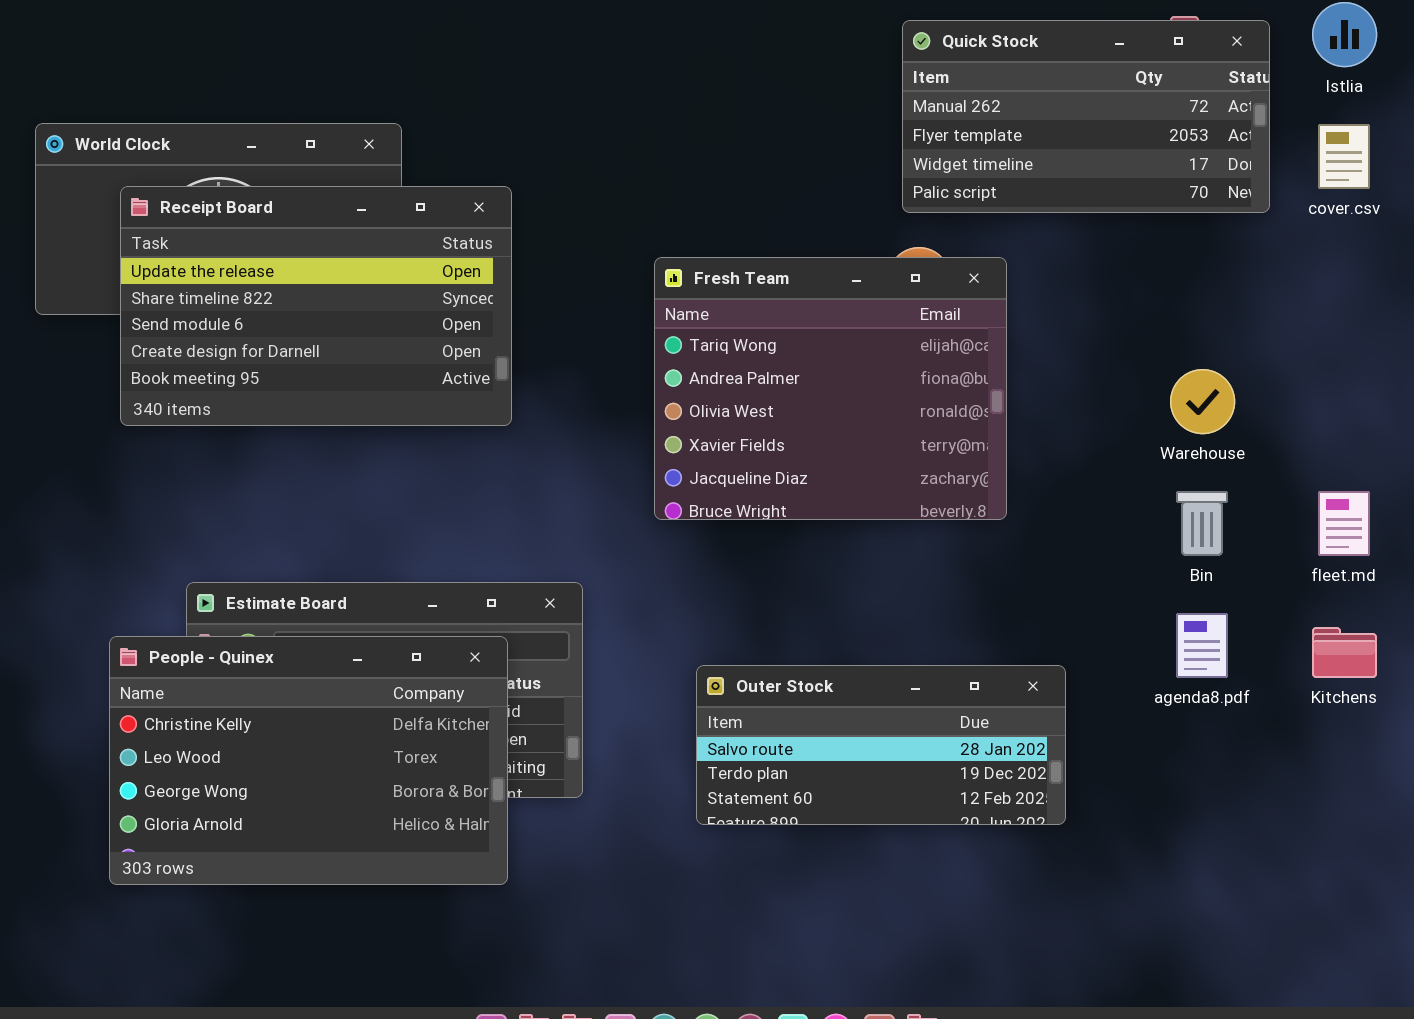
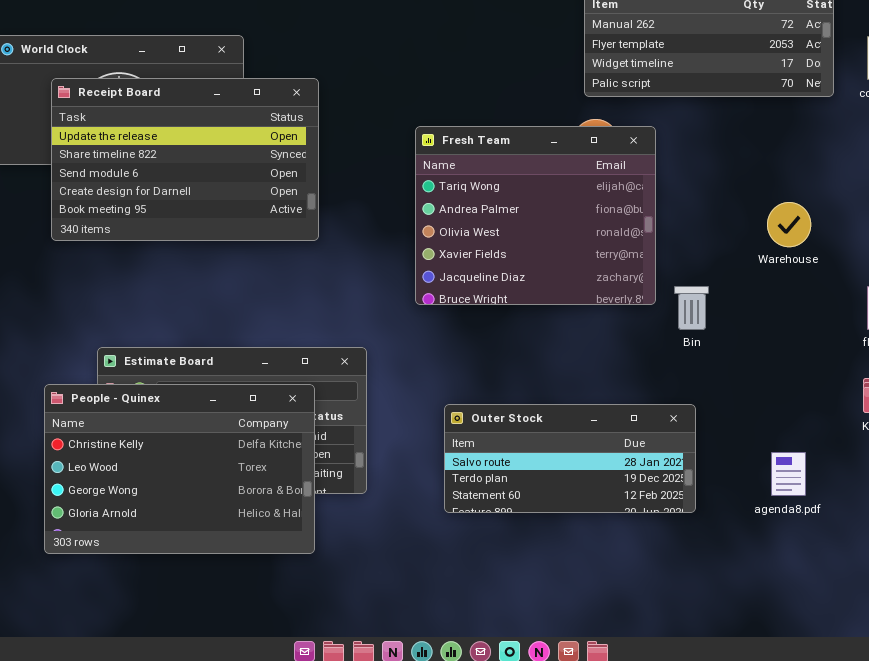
Bin: [1176,491,1228,556] -> [674,286,709,330], moved
agenda8.pdf: [1176,613,1228,678] -> [771,452,806,496], moved

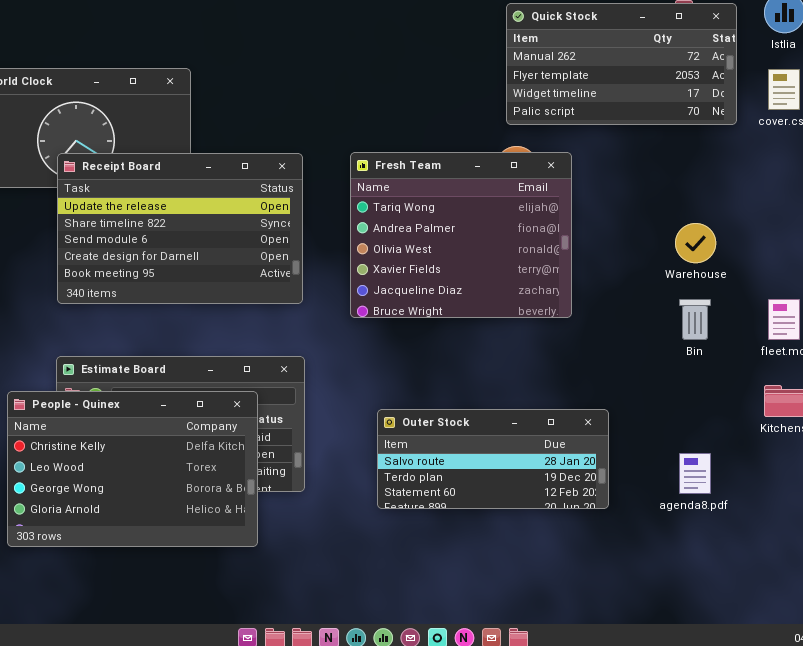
Receipt Board: [51,78,319,241] -> [57,153,303,304], moved
Bin: [674,286,709,330] -> [679,299,711,340], moved

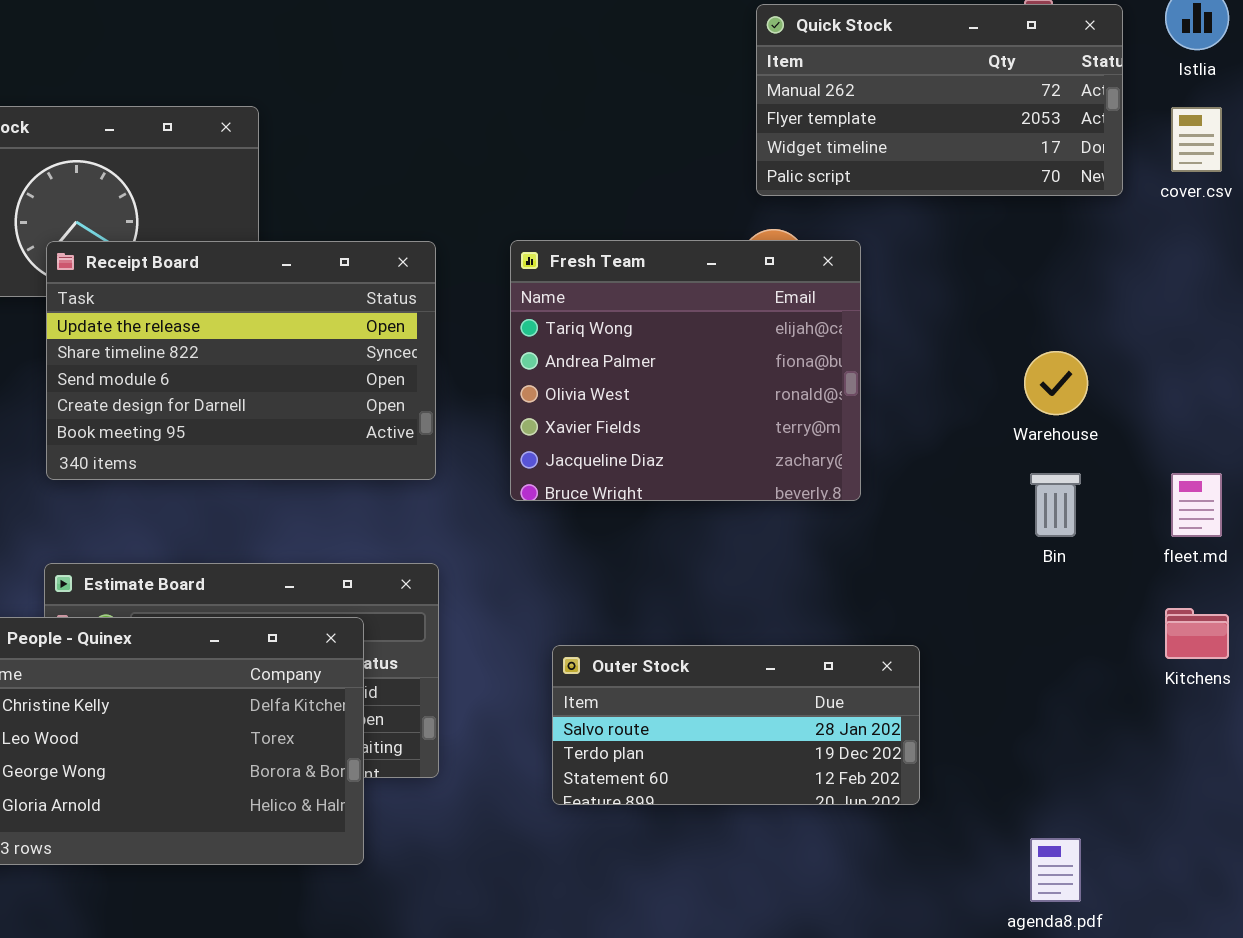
agenda8.pdf: [679,453,711,494] -> [1030,838,1081,902], moved

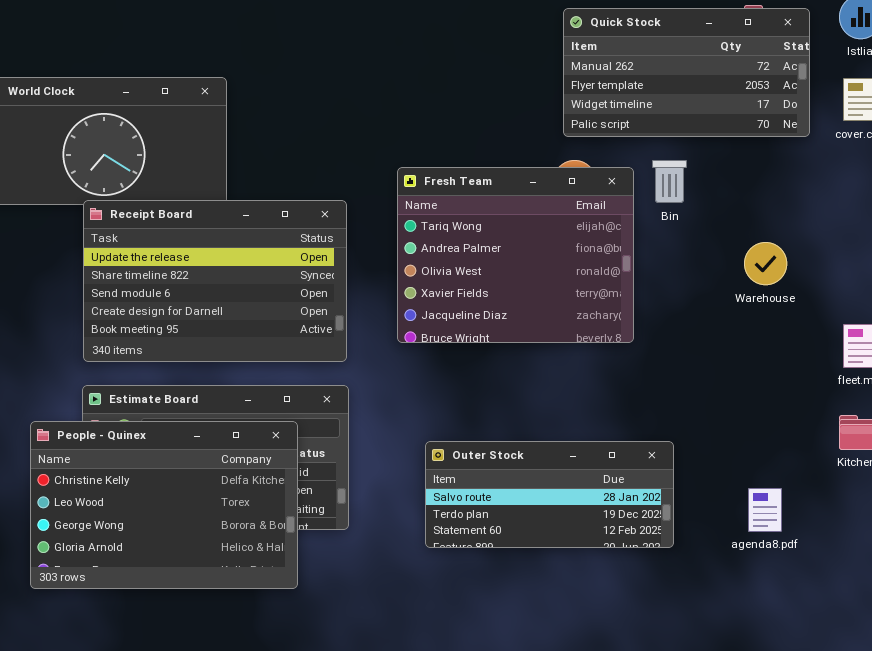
Receipt Board: [46,241,436,480] -> [83,200,347,362], moved
Bin: [1030,473,1081,537] -> [652,160,687,203], moved
agenda8.pdf: [1030,838,1081,902] -> [748,488,782,532], moved

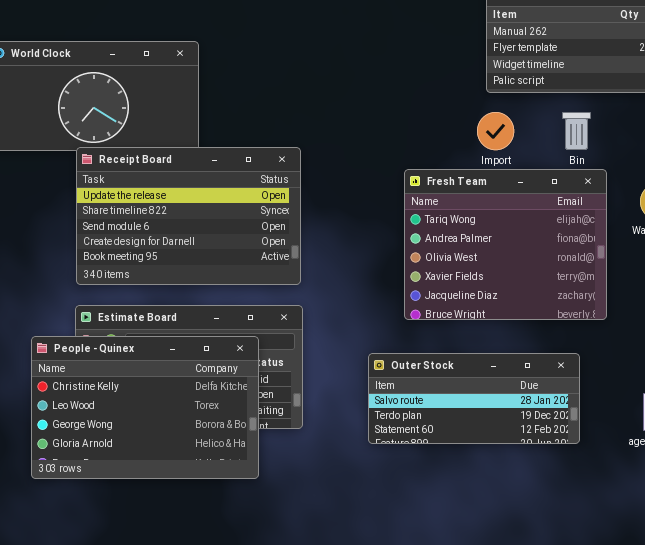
Fresh Team: [397,167,634,343] -> [404,169,607,320], moved

